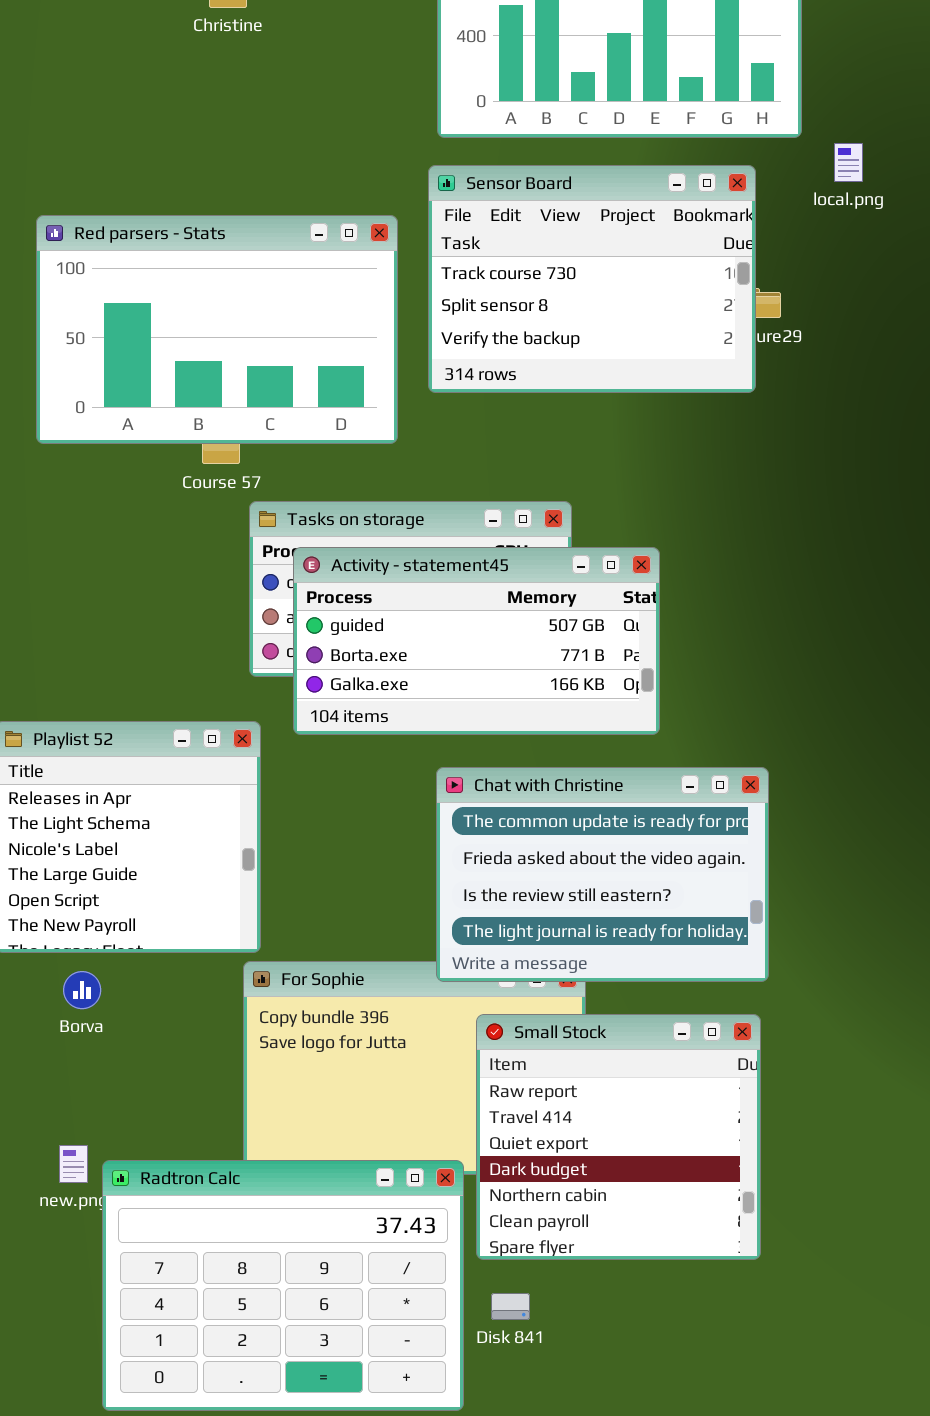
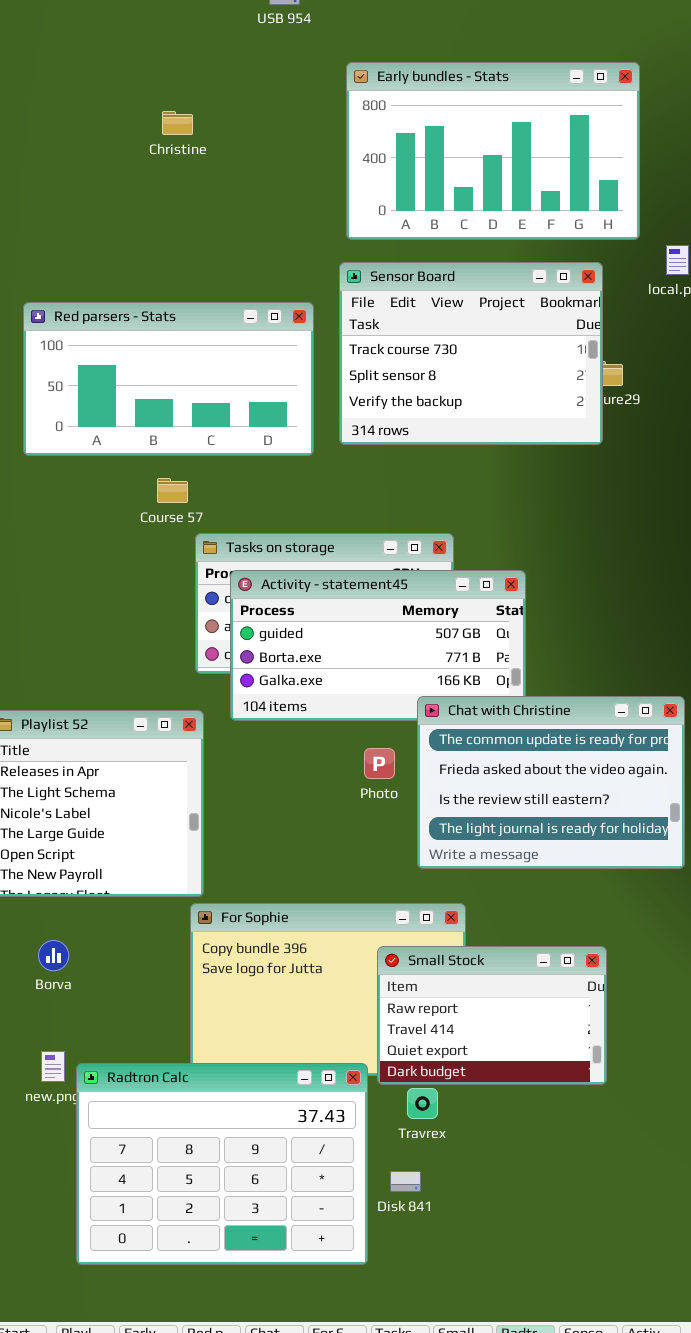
Red parsers - Stats: [36,215,398,444] -> [23,302,314,456], resized
Chat with Christine: [436,767,769,982] -> [417,696,685,869], moved
Borva: [63,971,101,1009] -> [38,940,69,971], moved
Small Stock: [476,1014,761,1260] -> [377,946,607,1085], resized

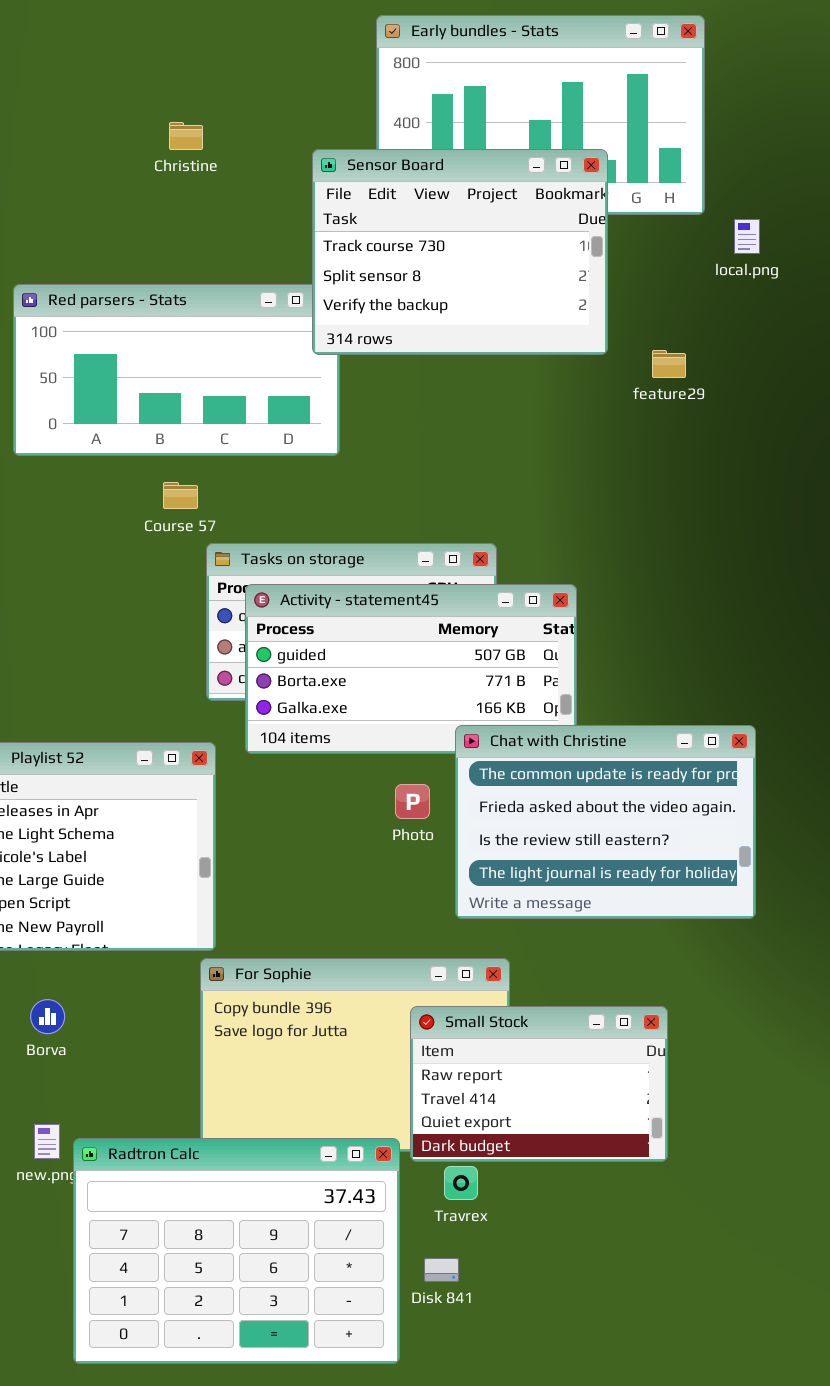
Christine: [162,111,193,135] -> [169,122,203,150], moved
Sensor Board: [339,262,603,445] -> [312,149,608,355], moved

